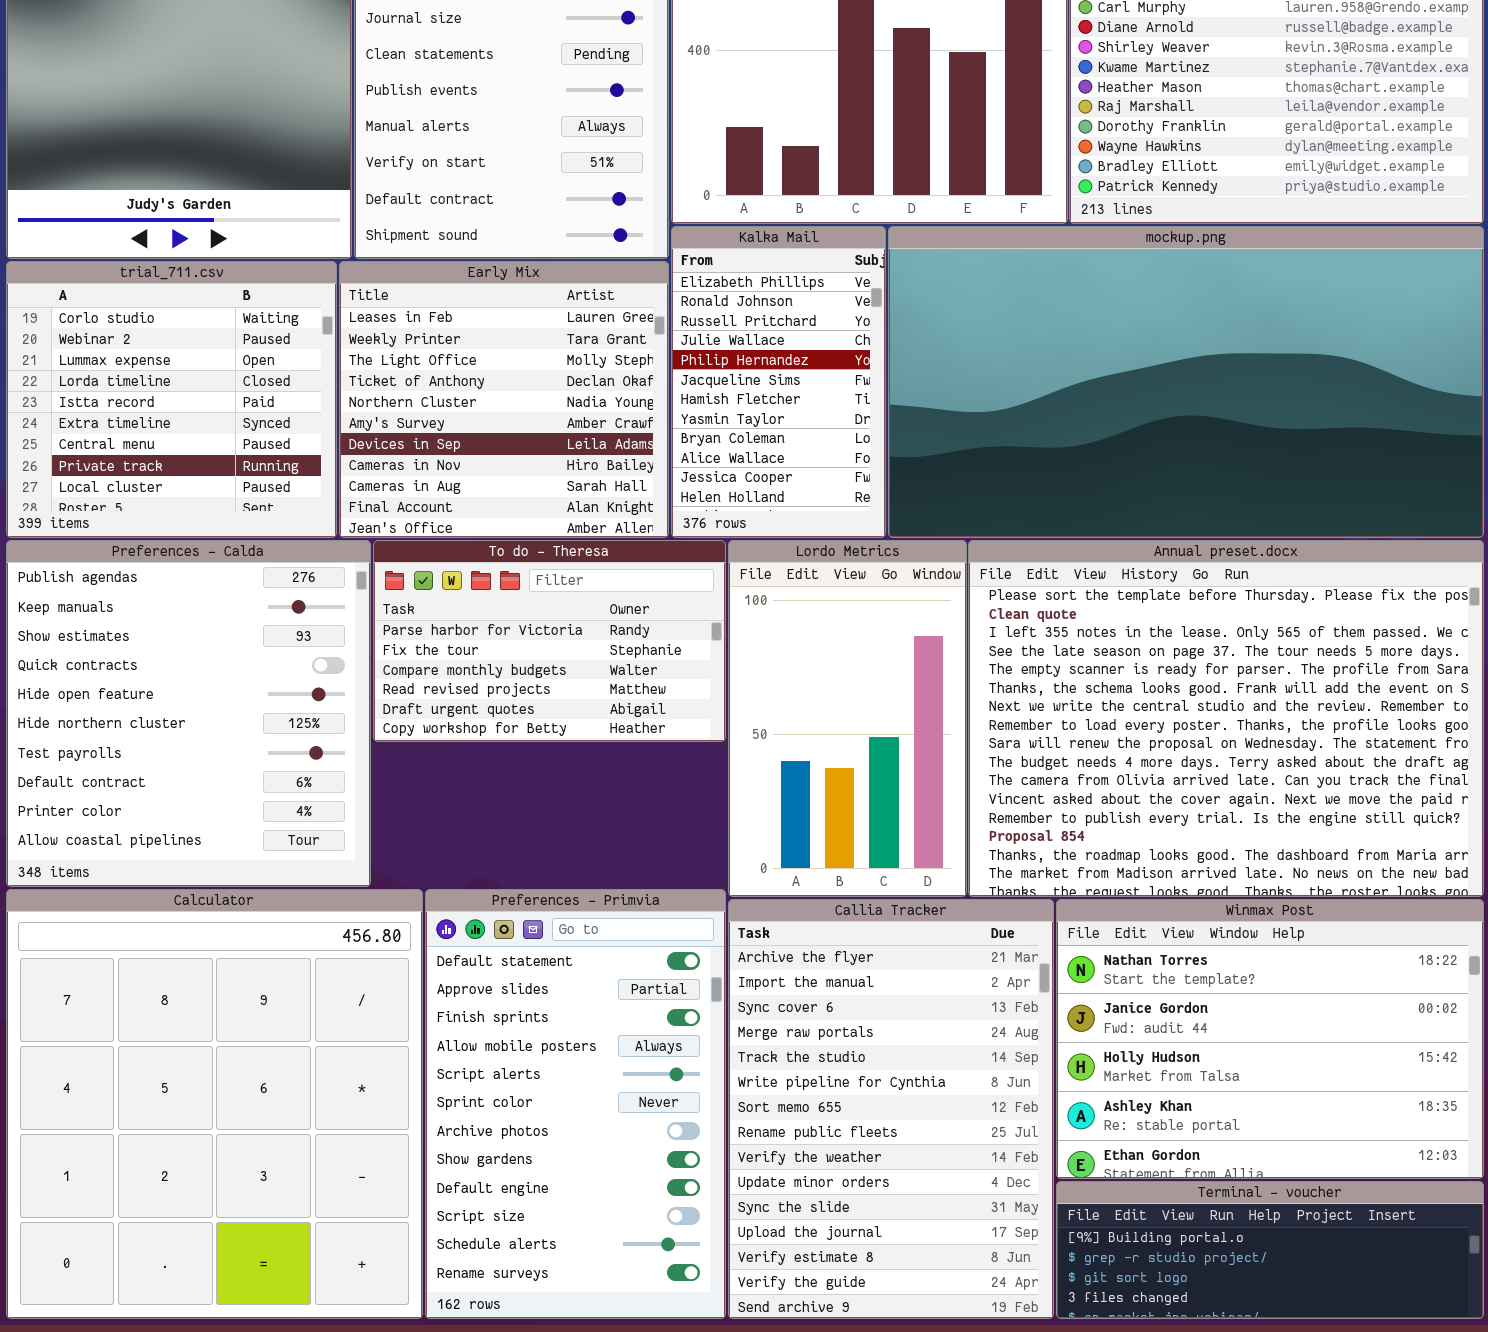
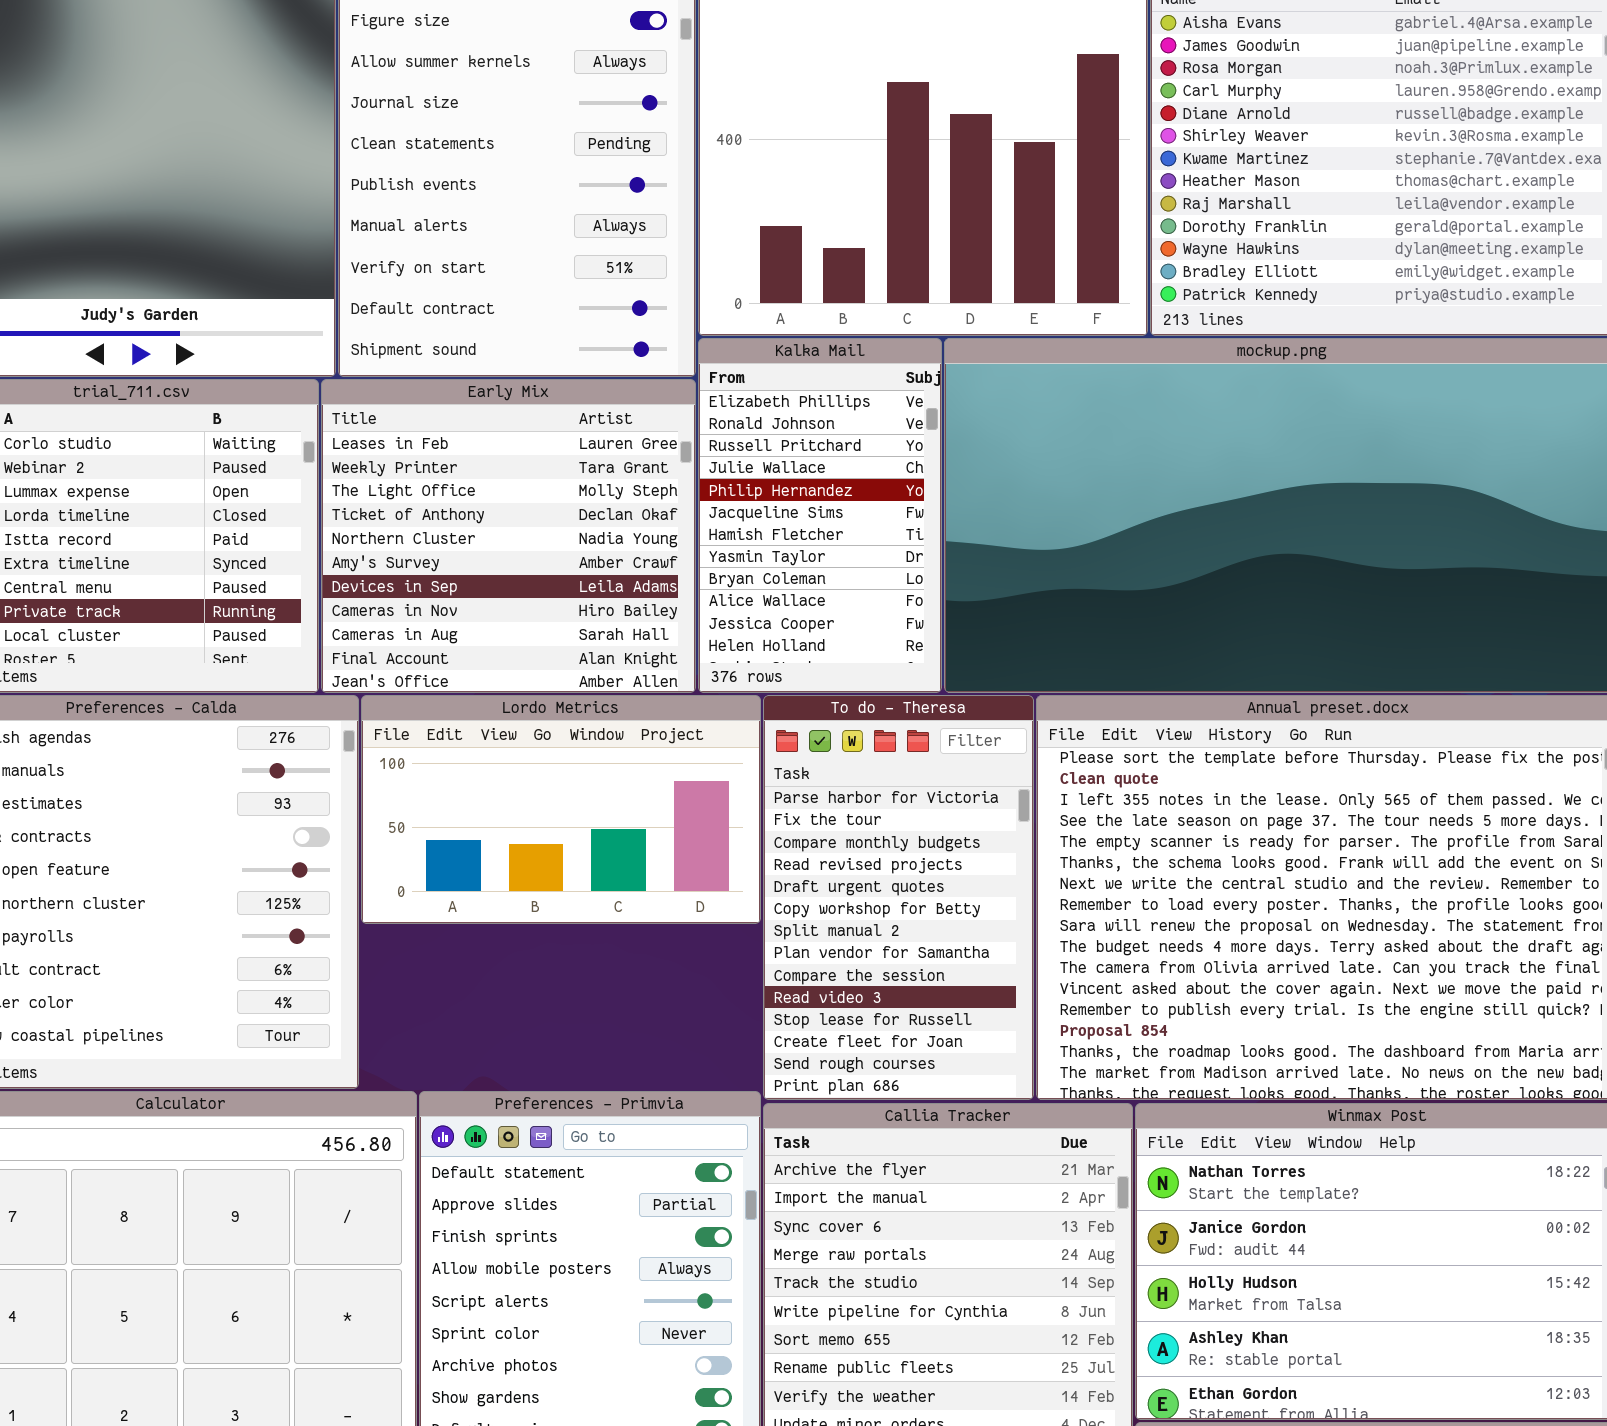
To do - Theresa: [373,540,726,742] -> [763,695,1034,1100], moved, resized
Lordo Metrics: [728,540,967,897] -> [361,695,761,924], moved, resized

